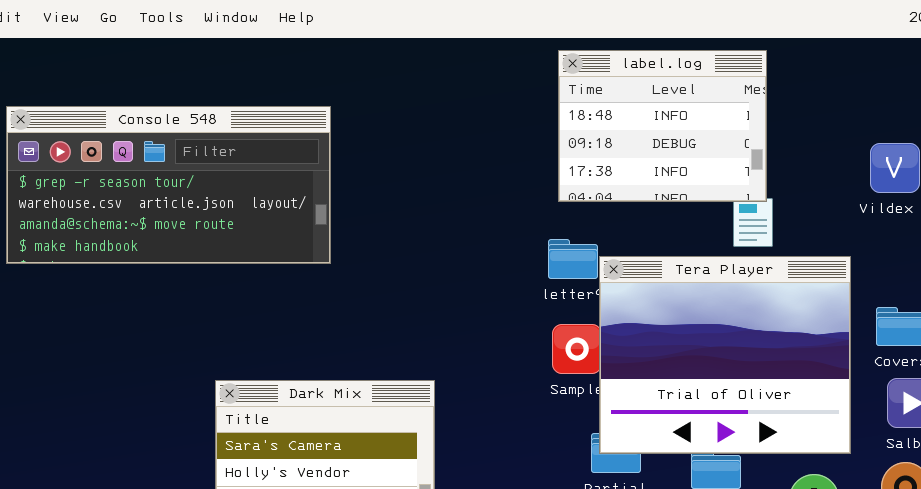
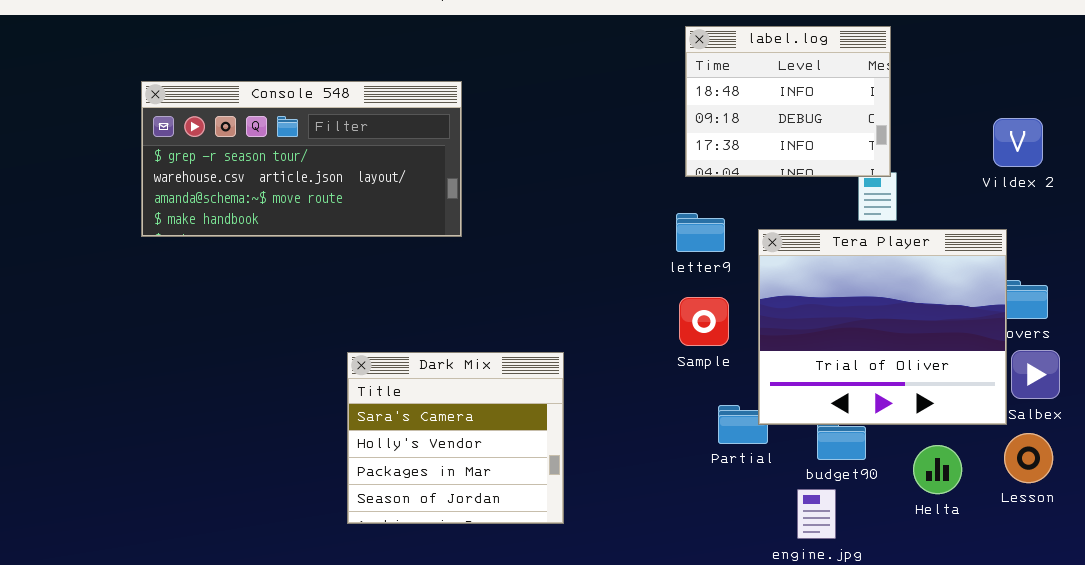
Tera Player: [599,256,851,454] -> [758,229,1007,425], moved

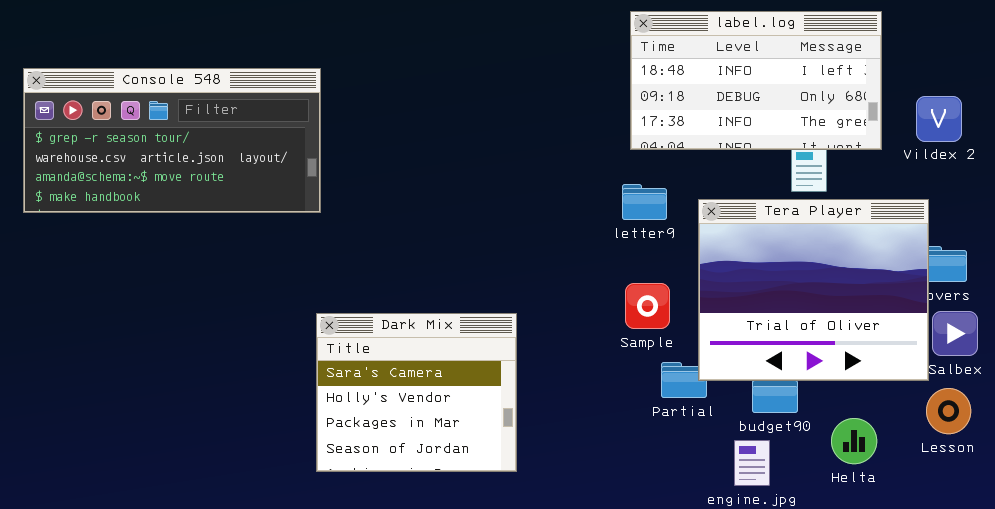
label.log: [685,26,891,177] -> [630,11,882,150], resized
Console 548: [141,81,462,237] -> [23,68,321,213], moved
Sample: [679,297,729,346] -> [625,283,670,329], moved
Helta: [913,445,962,494] -> [831,418,877,464], moved

